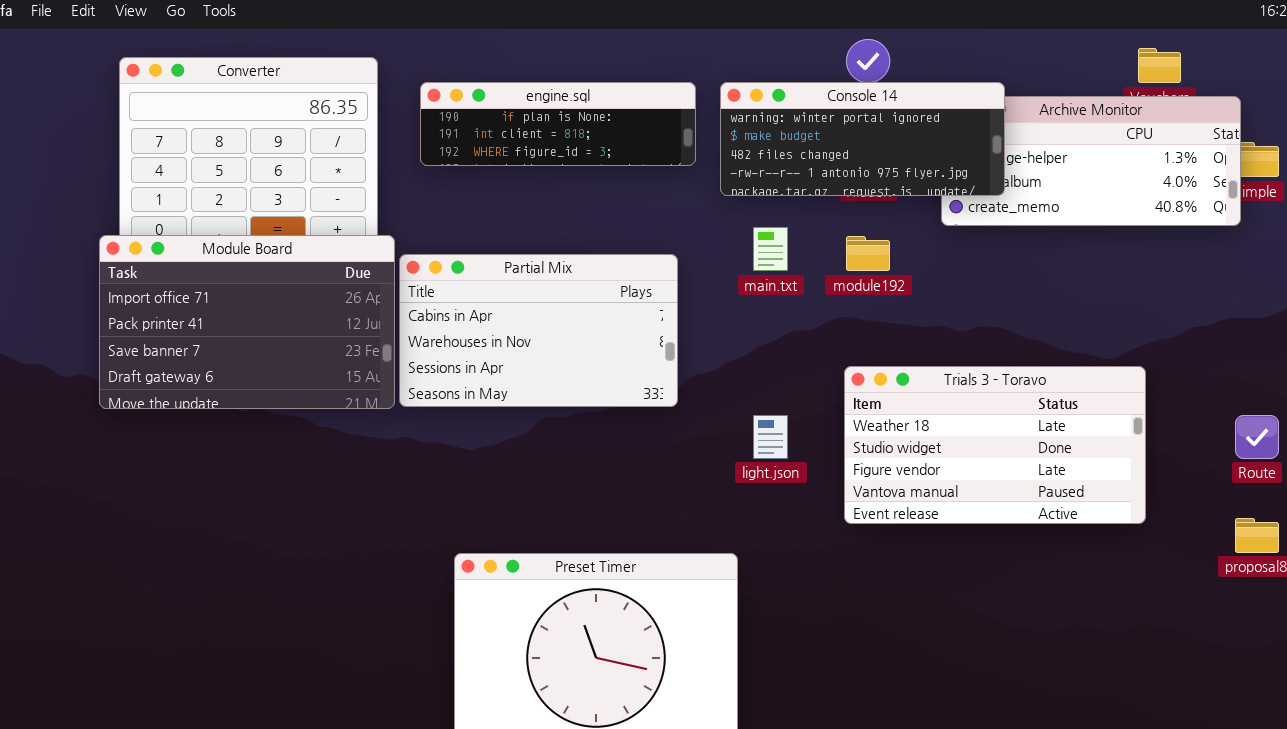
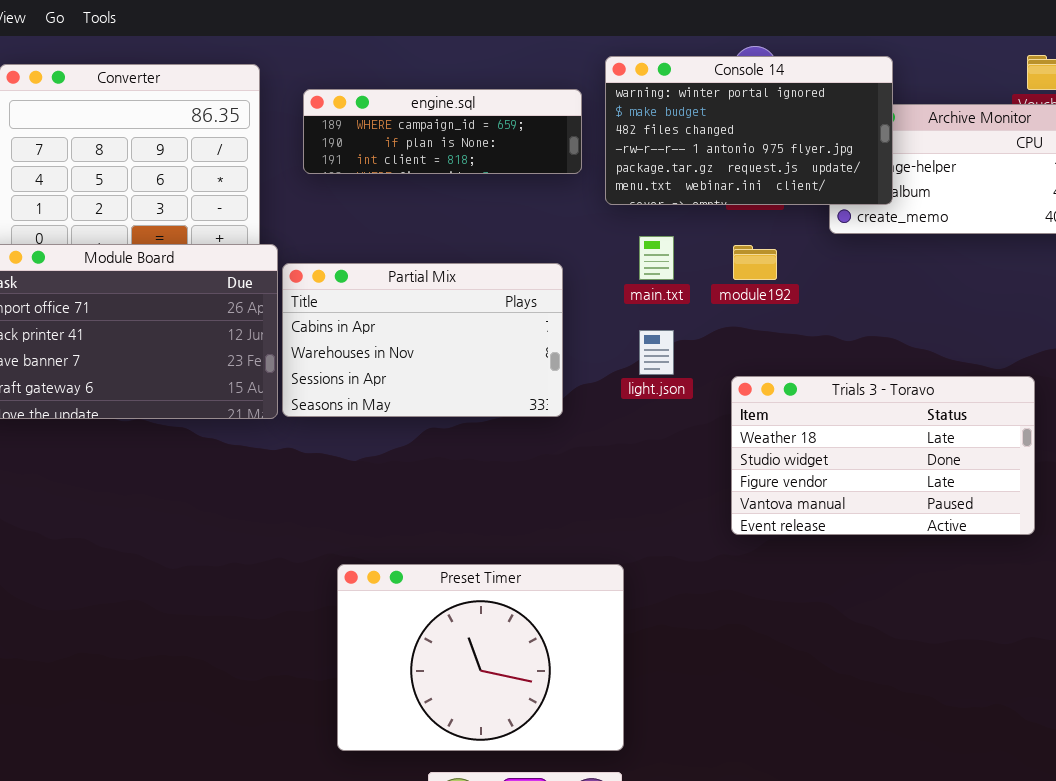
engine.sql: [420,82,696,166] -> [303,89,582,174], scrolled up 1 row
Console 14: [720,82,1005,196] -> [605,56,893,205], resized
light.json: [753,415,788,459] -> [639,330,674,375], moved

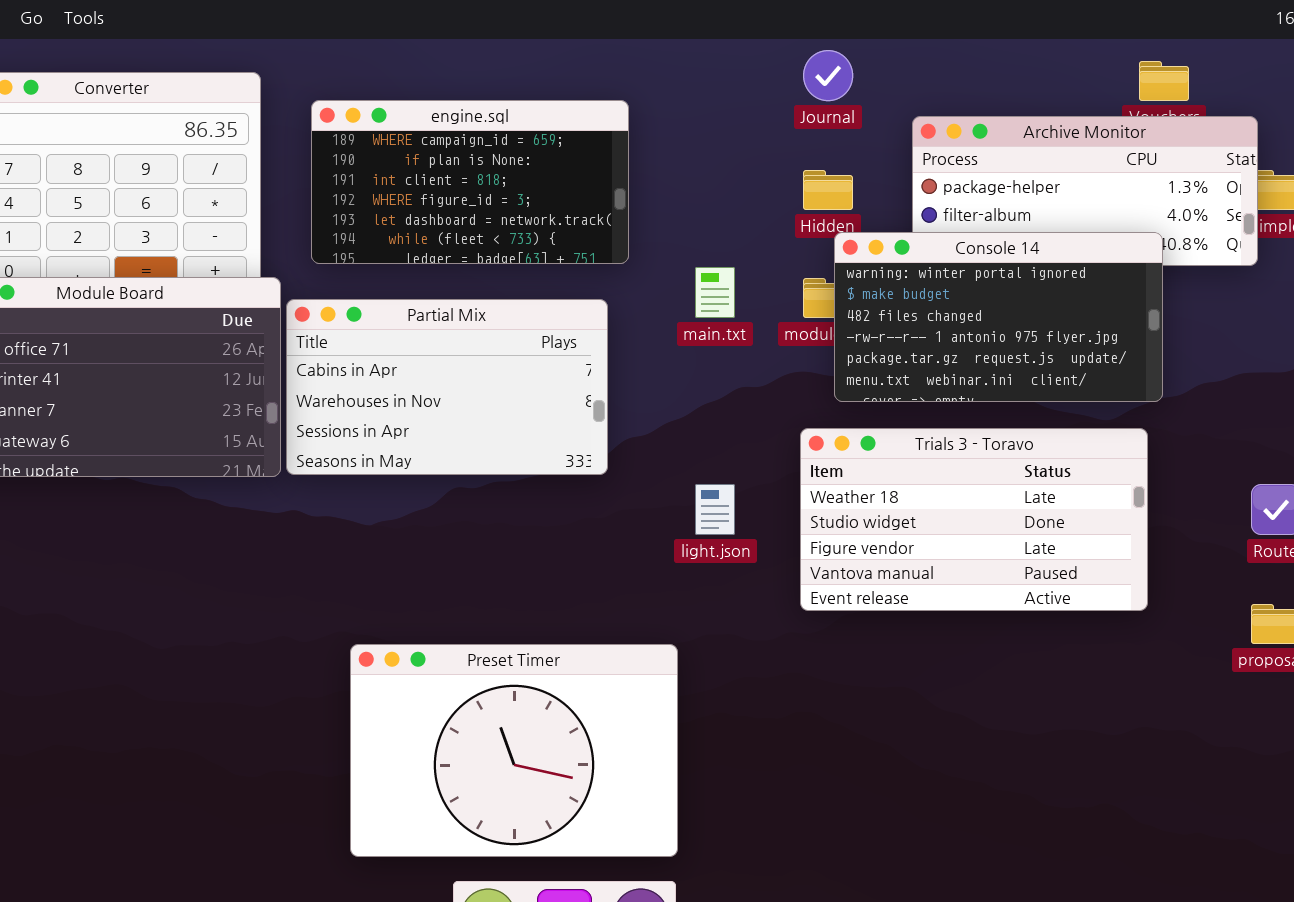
Console 14: [605,56,893,205] -> [834,232,1163,402], moved
engine.sql: [303,89,582,174] -> [311,100,629,264], resized
light.json: [639,330,674,375] -> [695,484,735,535], moved

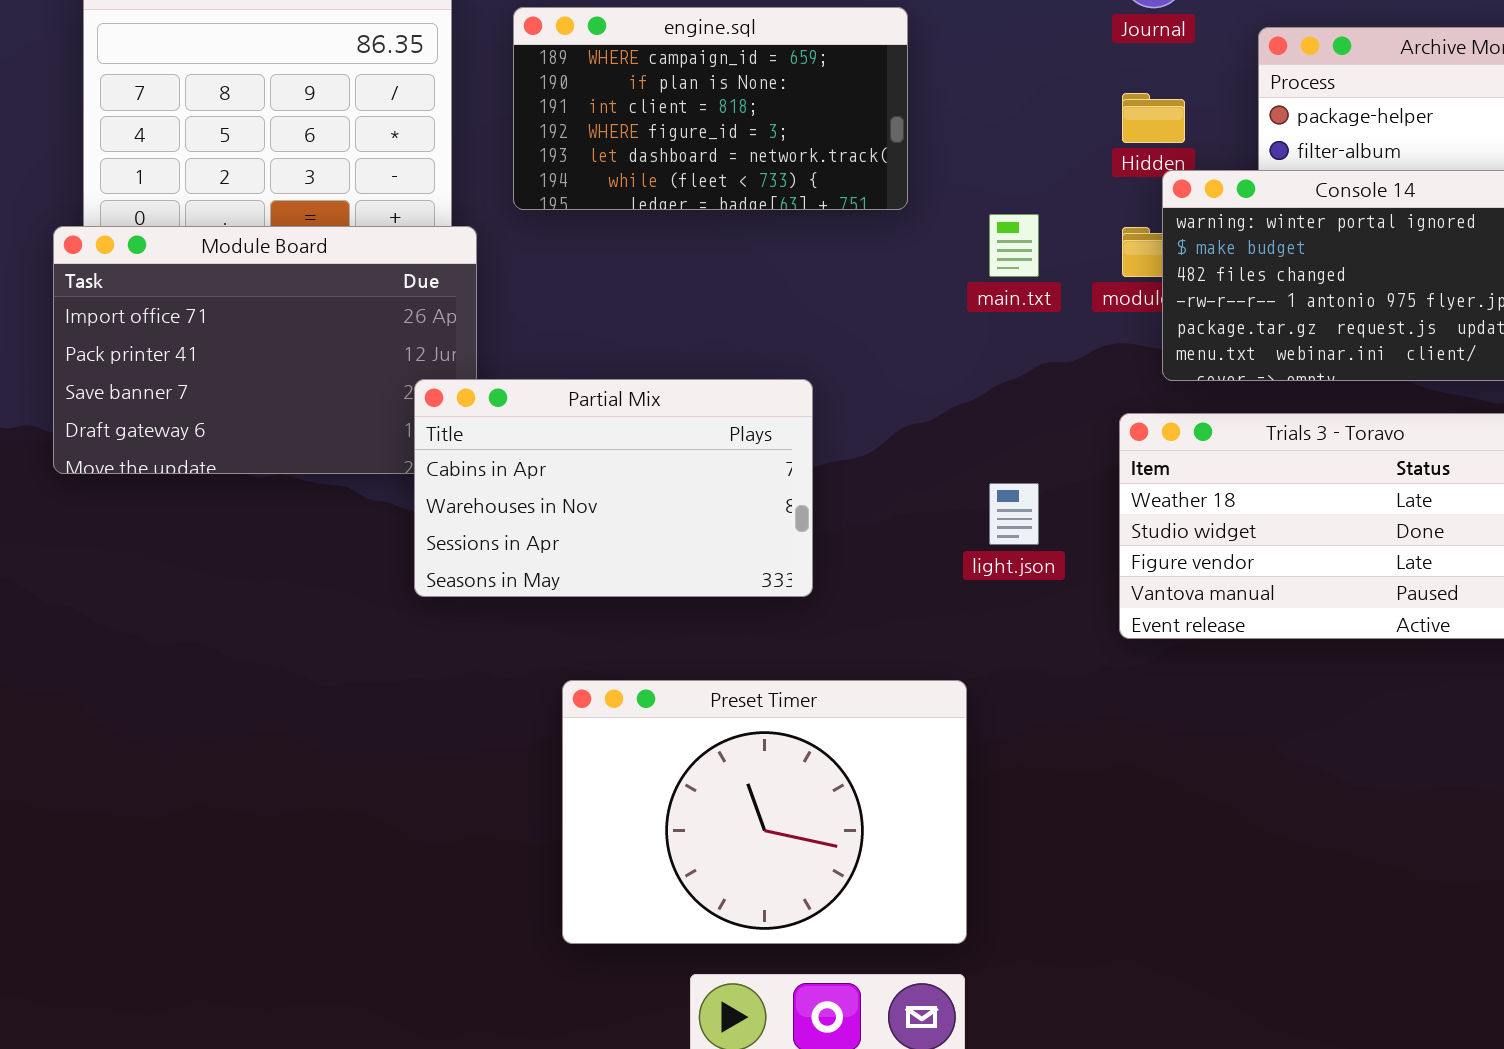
Partial Mix: [286,299,608,475] -> [414,379,813,597], moved

